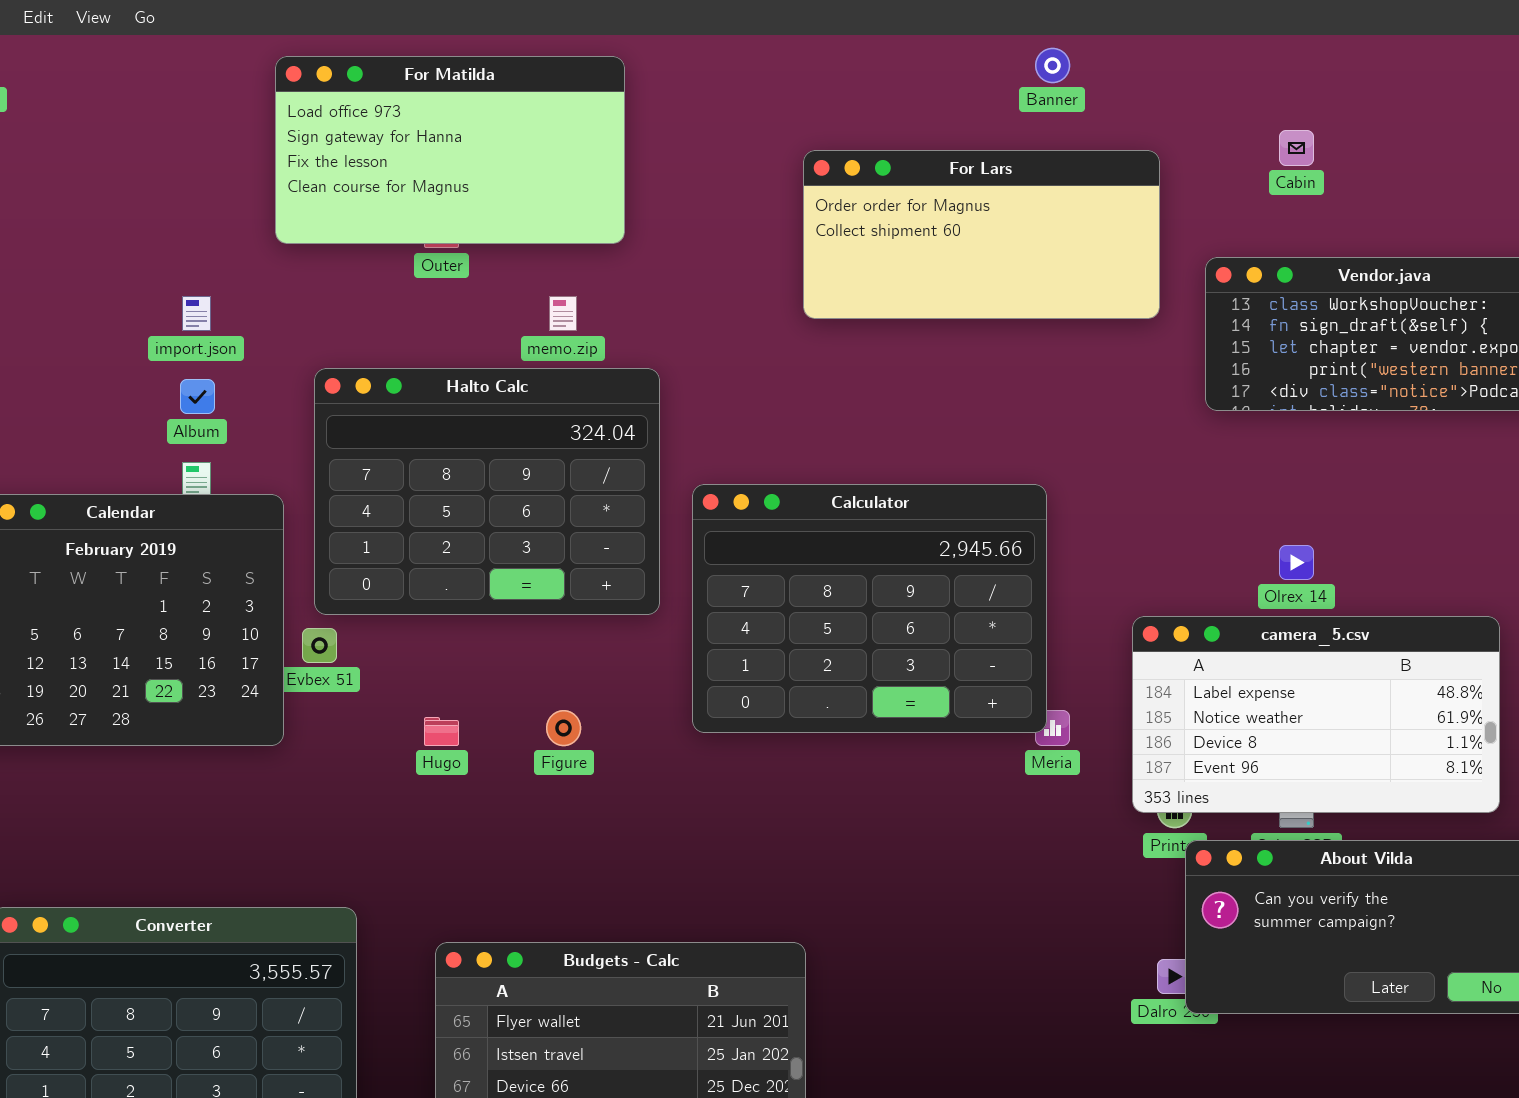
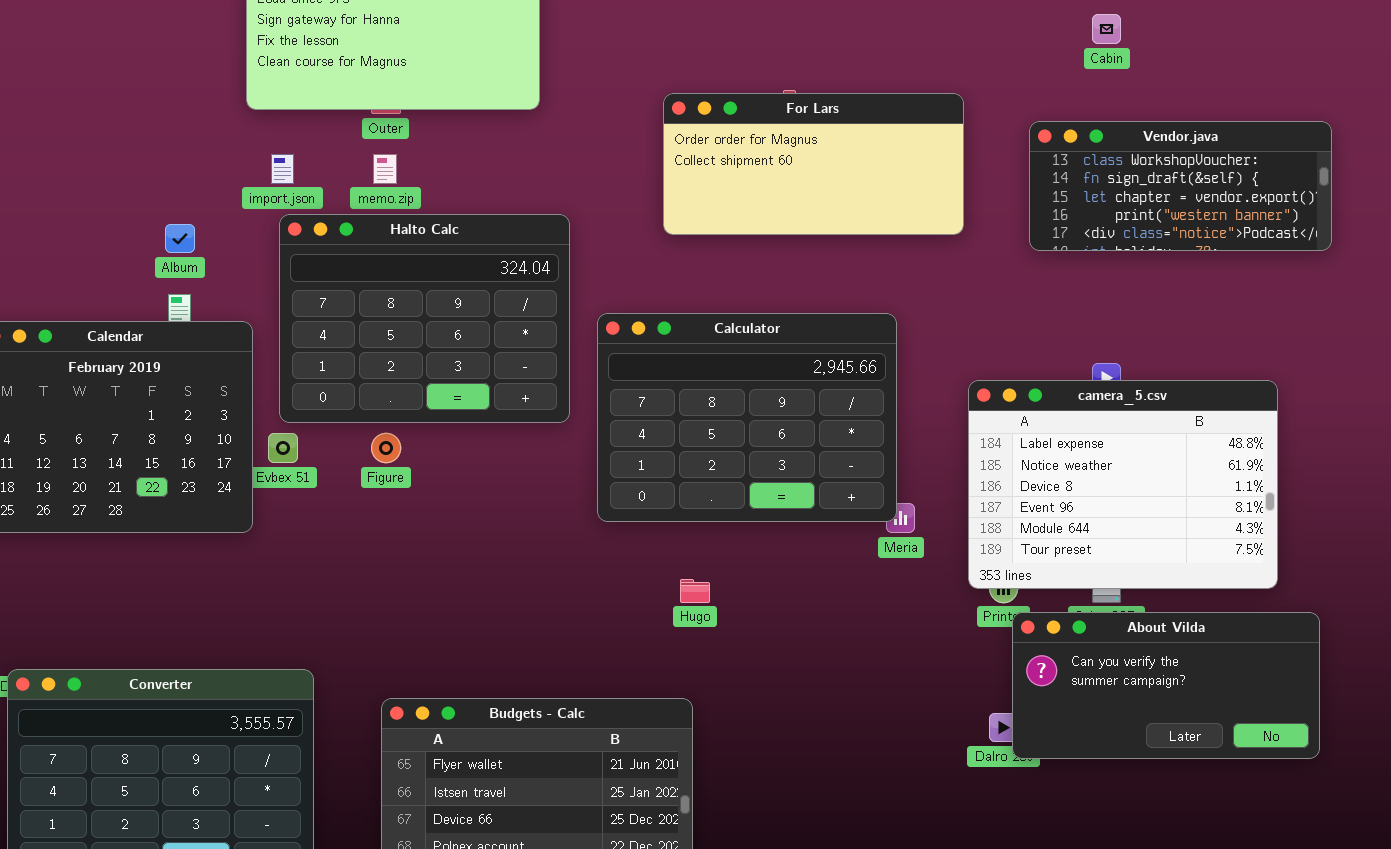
For Lars: [803,150,1160,319] -> [663,93,964,235], moved
import.json: [182,296,211,331] -> [271,154,294,184], moved
memo.zip: [549,296,577,331] -> [373,154,397,184], moved
camera_5.csv: [1132,616,1500,813] -> [968,380,1278,589], resized
Figure: [546,710,581,746] -> [371,433,401,463], moved
Hugo: [424,717,459,746] -> [680,579,710,603], moved

